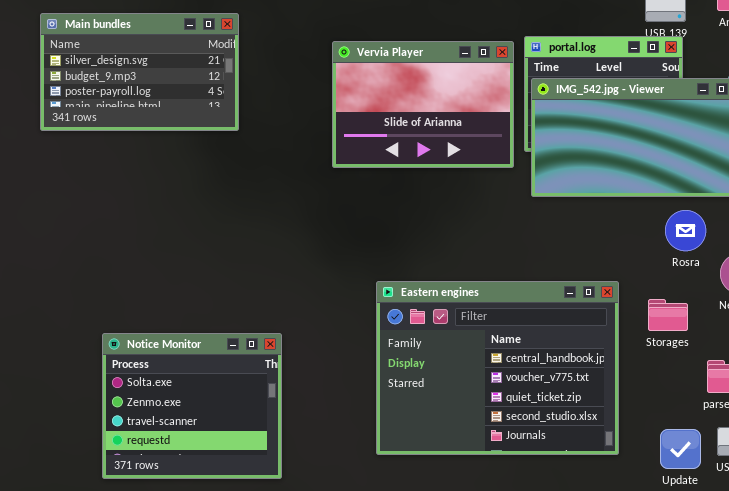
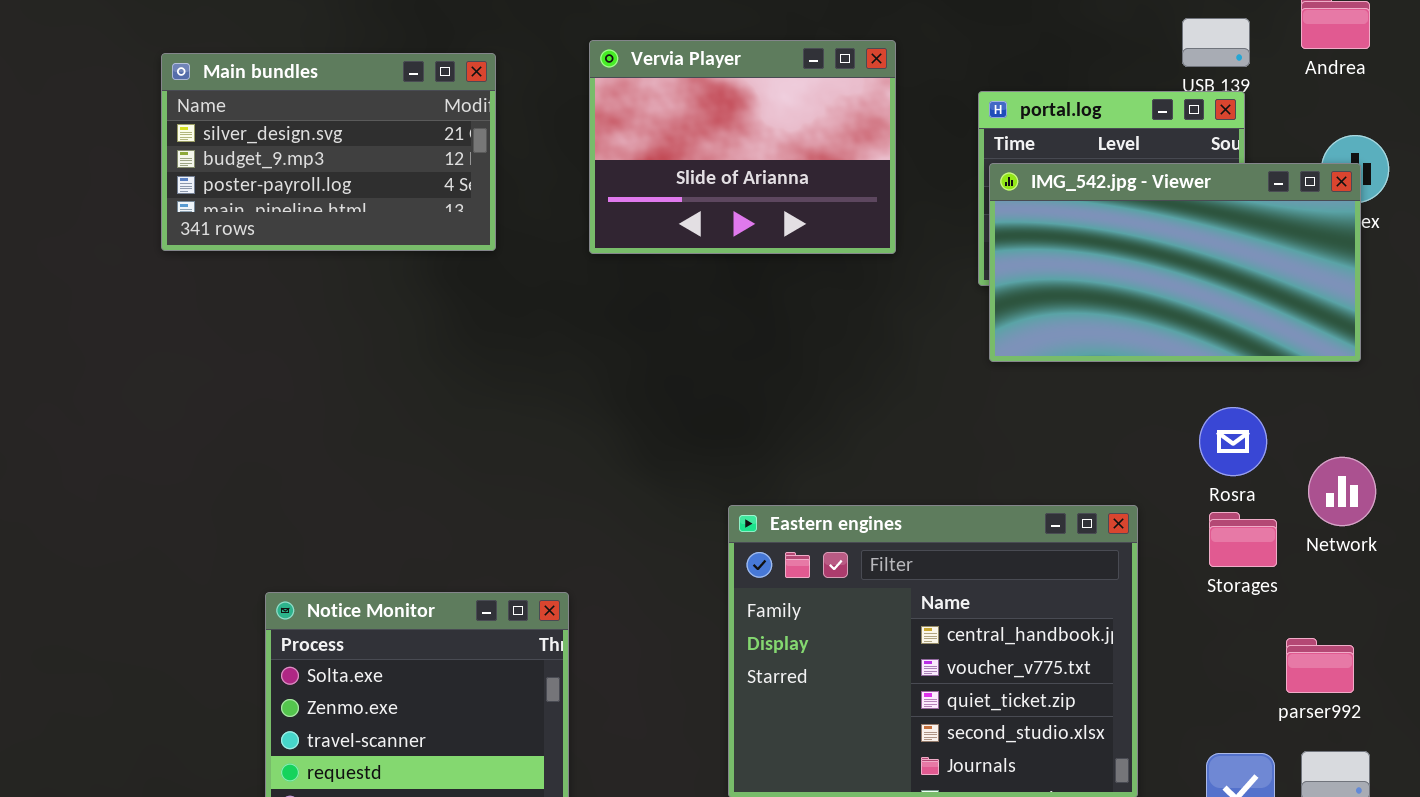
Vervia Player: [332,41,514,168] -> [589,40,896,254], moved
Rosra: [665,210,706,251] -> [1199,407,1267,476], moved
Storages: [648,299,688,331] -> [1209,512,1277,567], moved

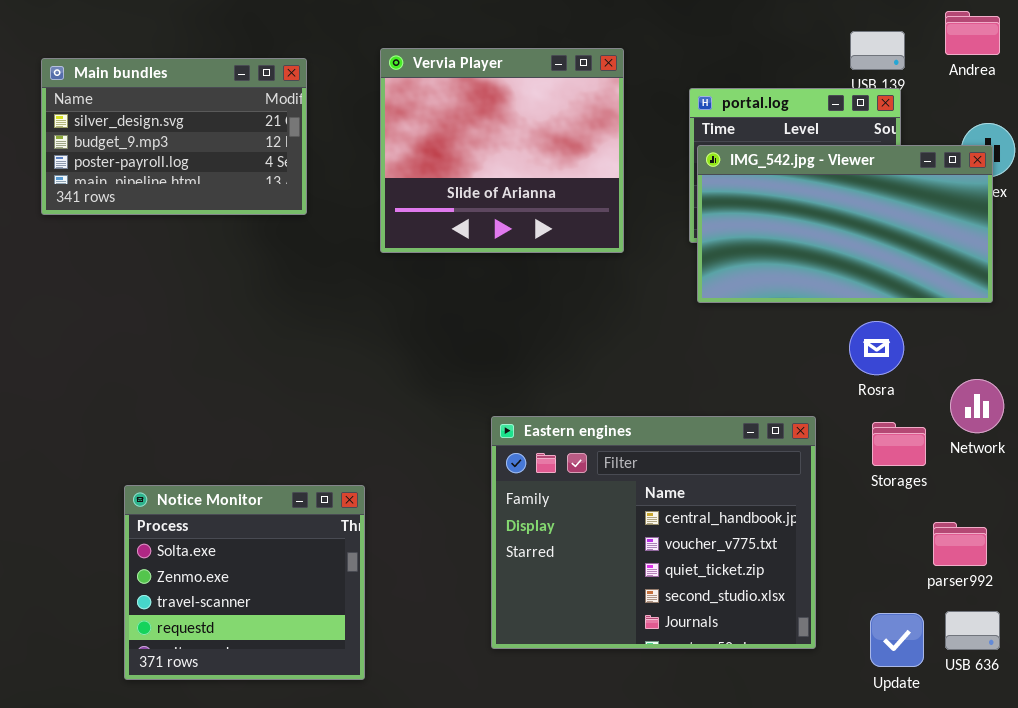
Vervia Player: [589,40,896,254] -> [380,48,624,253], resized
Rosra: [1199,407,1267,476] -> [849,321,904,375], moved

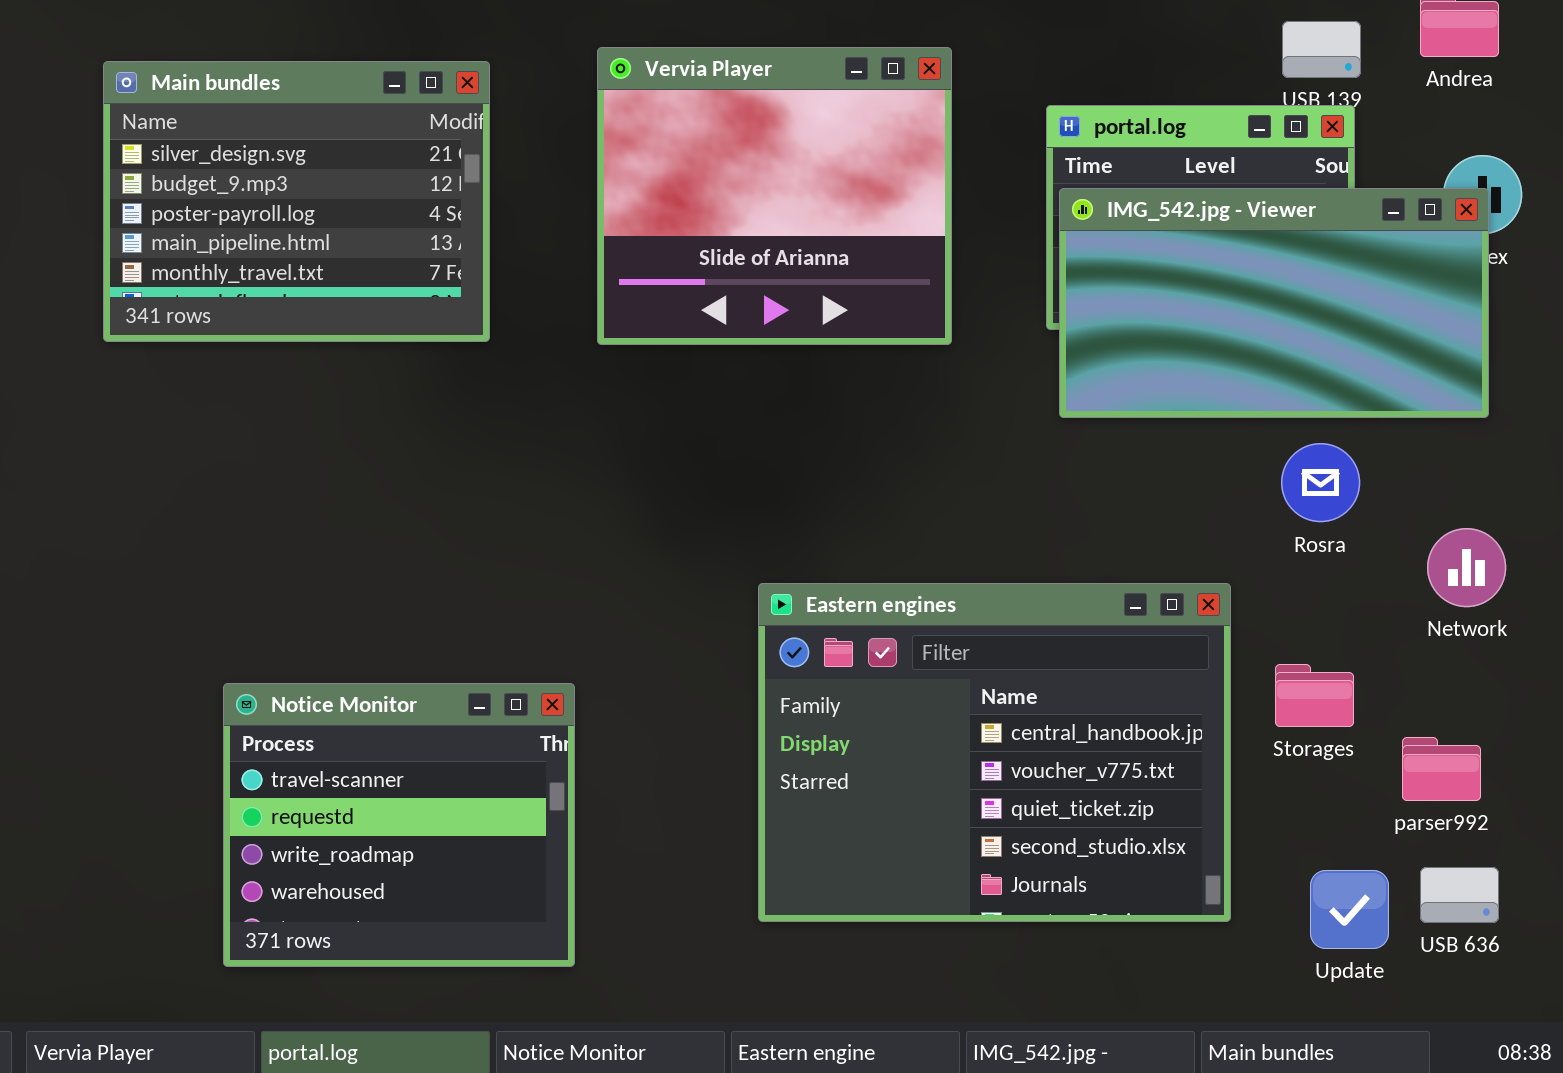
Main bundles: [41,58,307,215] -> [103,61,490,342], resized
Storages: [872,422,926,466] -> [1275,664,1354,727], moved
Notice Monitor: [124,485,365,680] -> [223,683,575,967], scrolled down 2 rows

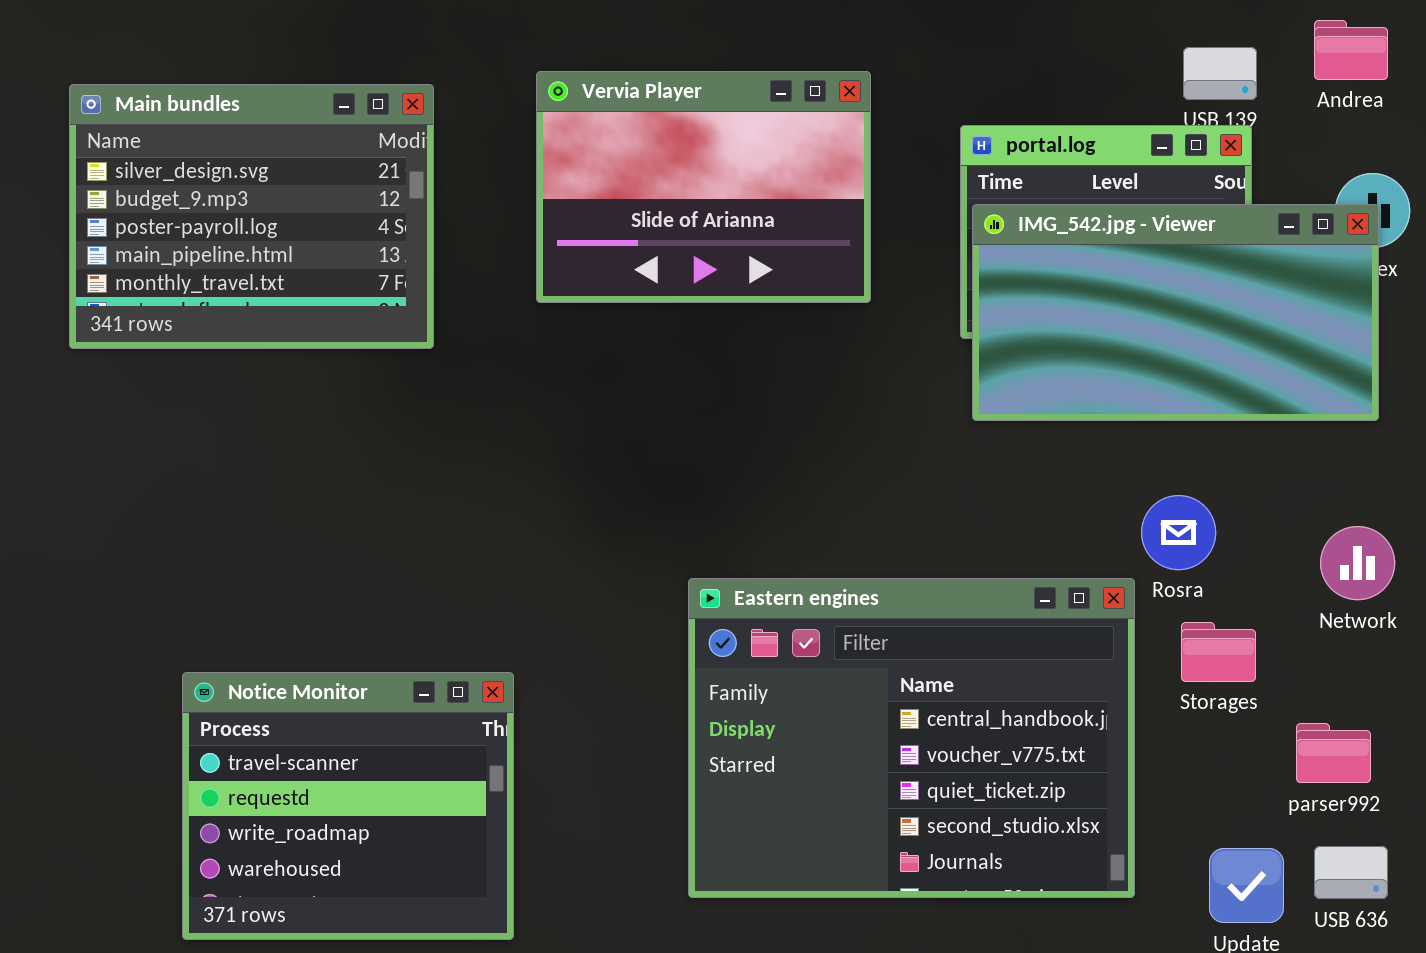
Vervia Player: [597,47,952,345] -> [536,71,871,303], resized
Rosra: [1281,443,1360,522] -> [1141,495,1216,570], moved
Storages: [1275,664,1354,727] -> [1181,622,1256,682], moved

